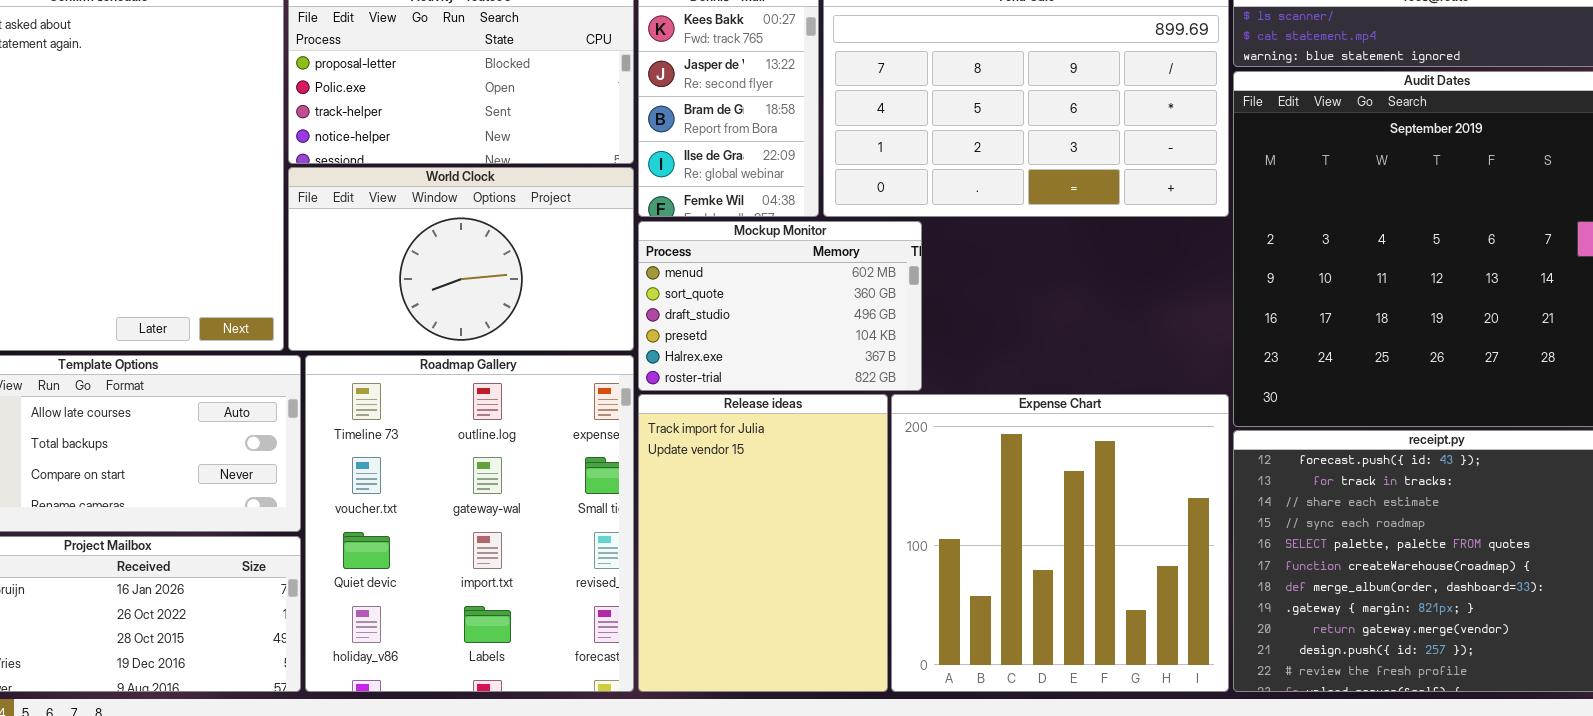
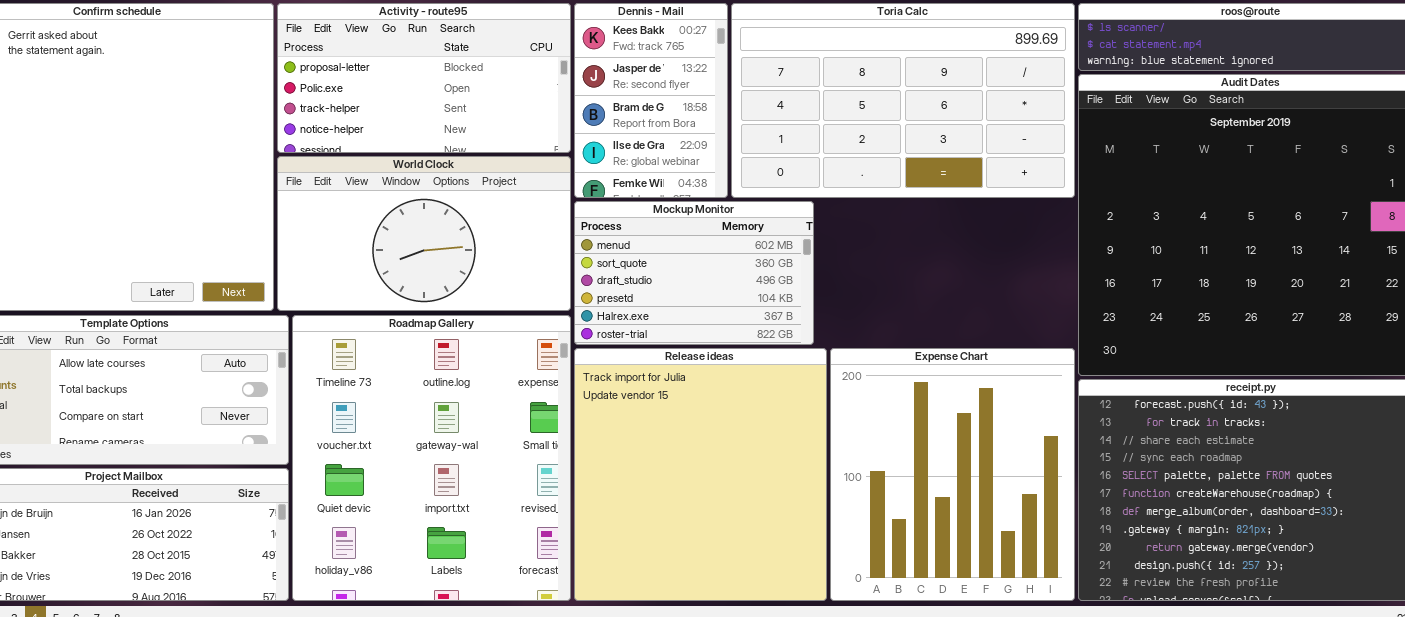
Release ideas: [638,394,888,692] -> [574,348,827,601], resized
Expense Chart: [891,394,1229,692] -> [830,348,1075,601], resized

